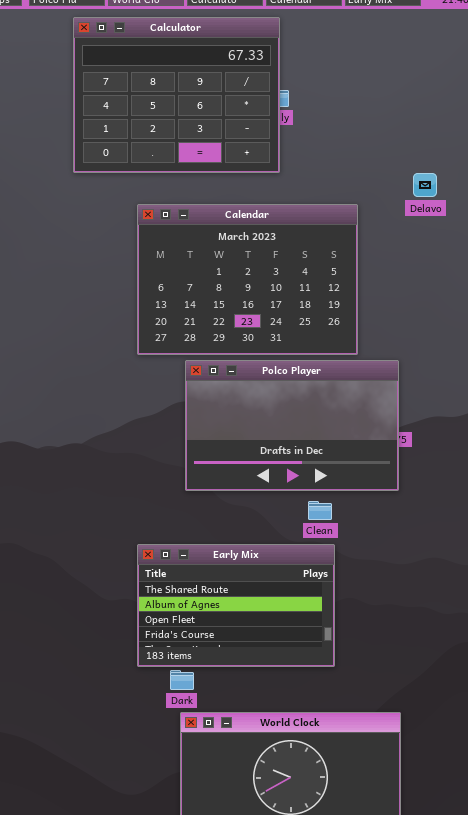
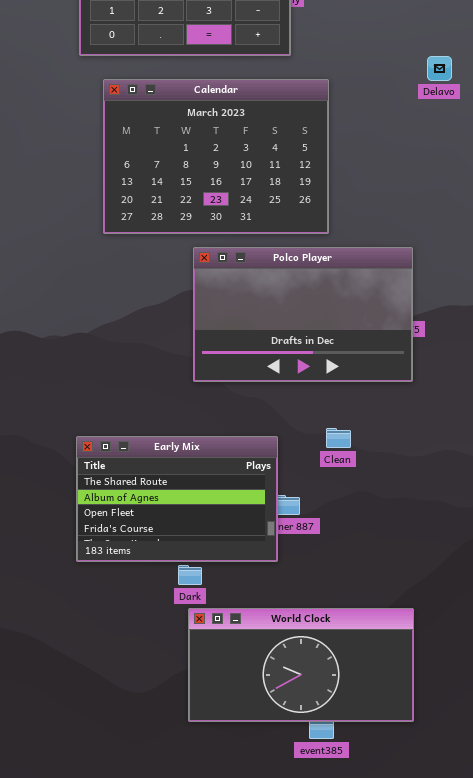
Calendar: [137,204,358,355] -> [103,79,329,234], moved
Clean: [308,501,332,520] -> [326,428,351,448], moved
Early Mix: [137,544,335,667] -> [76,436,278,562], moved

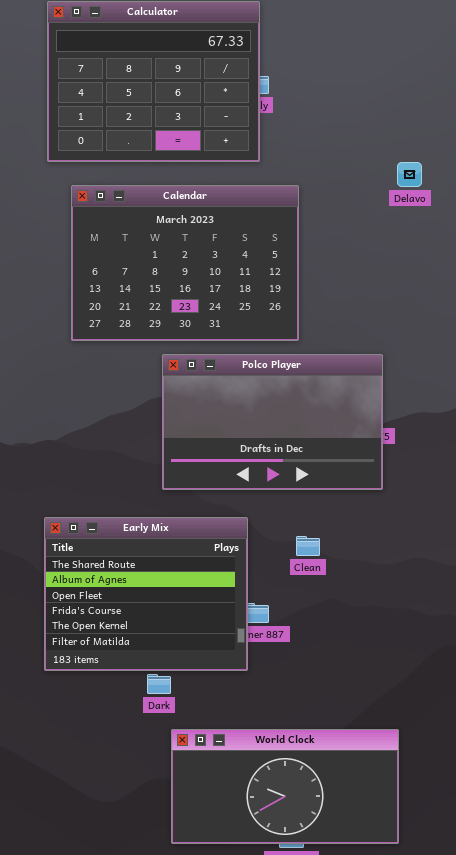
Early Mix: [76,436,278,562] -> [44,517,248,671], resized
World Clock: [188,608,414,722] -> [171,729,399,844], moved

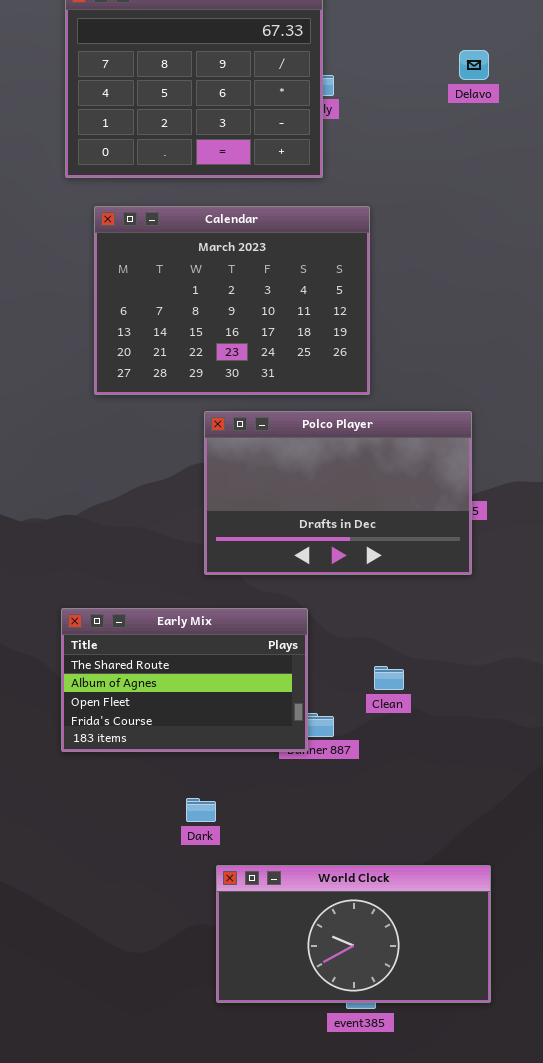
Delavo: [397,162,422,187] -> [459,50,489,80], moved
Early Mix: [44,517,248,671] -> [61,608,308,752], resized
Clean: [296,536,320,556] -> [374,666,404,690], moved

